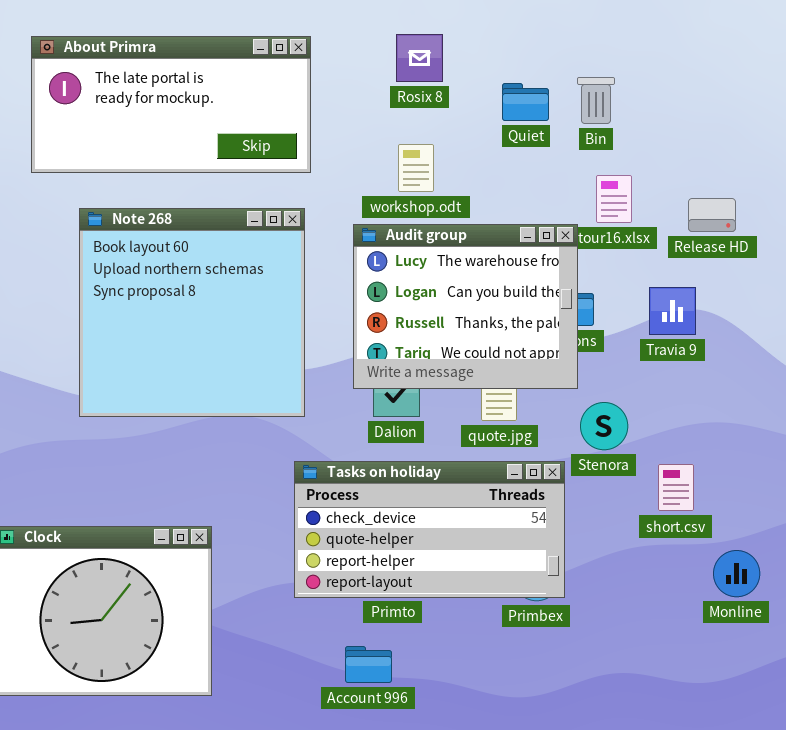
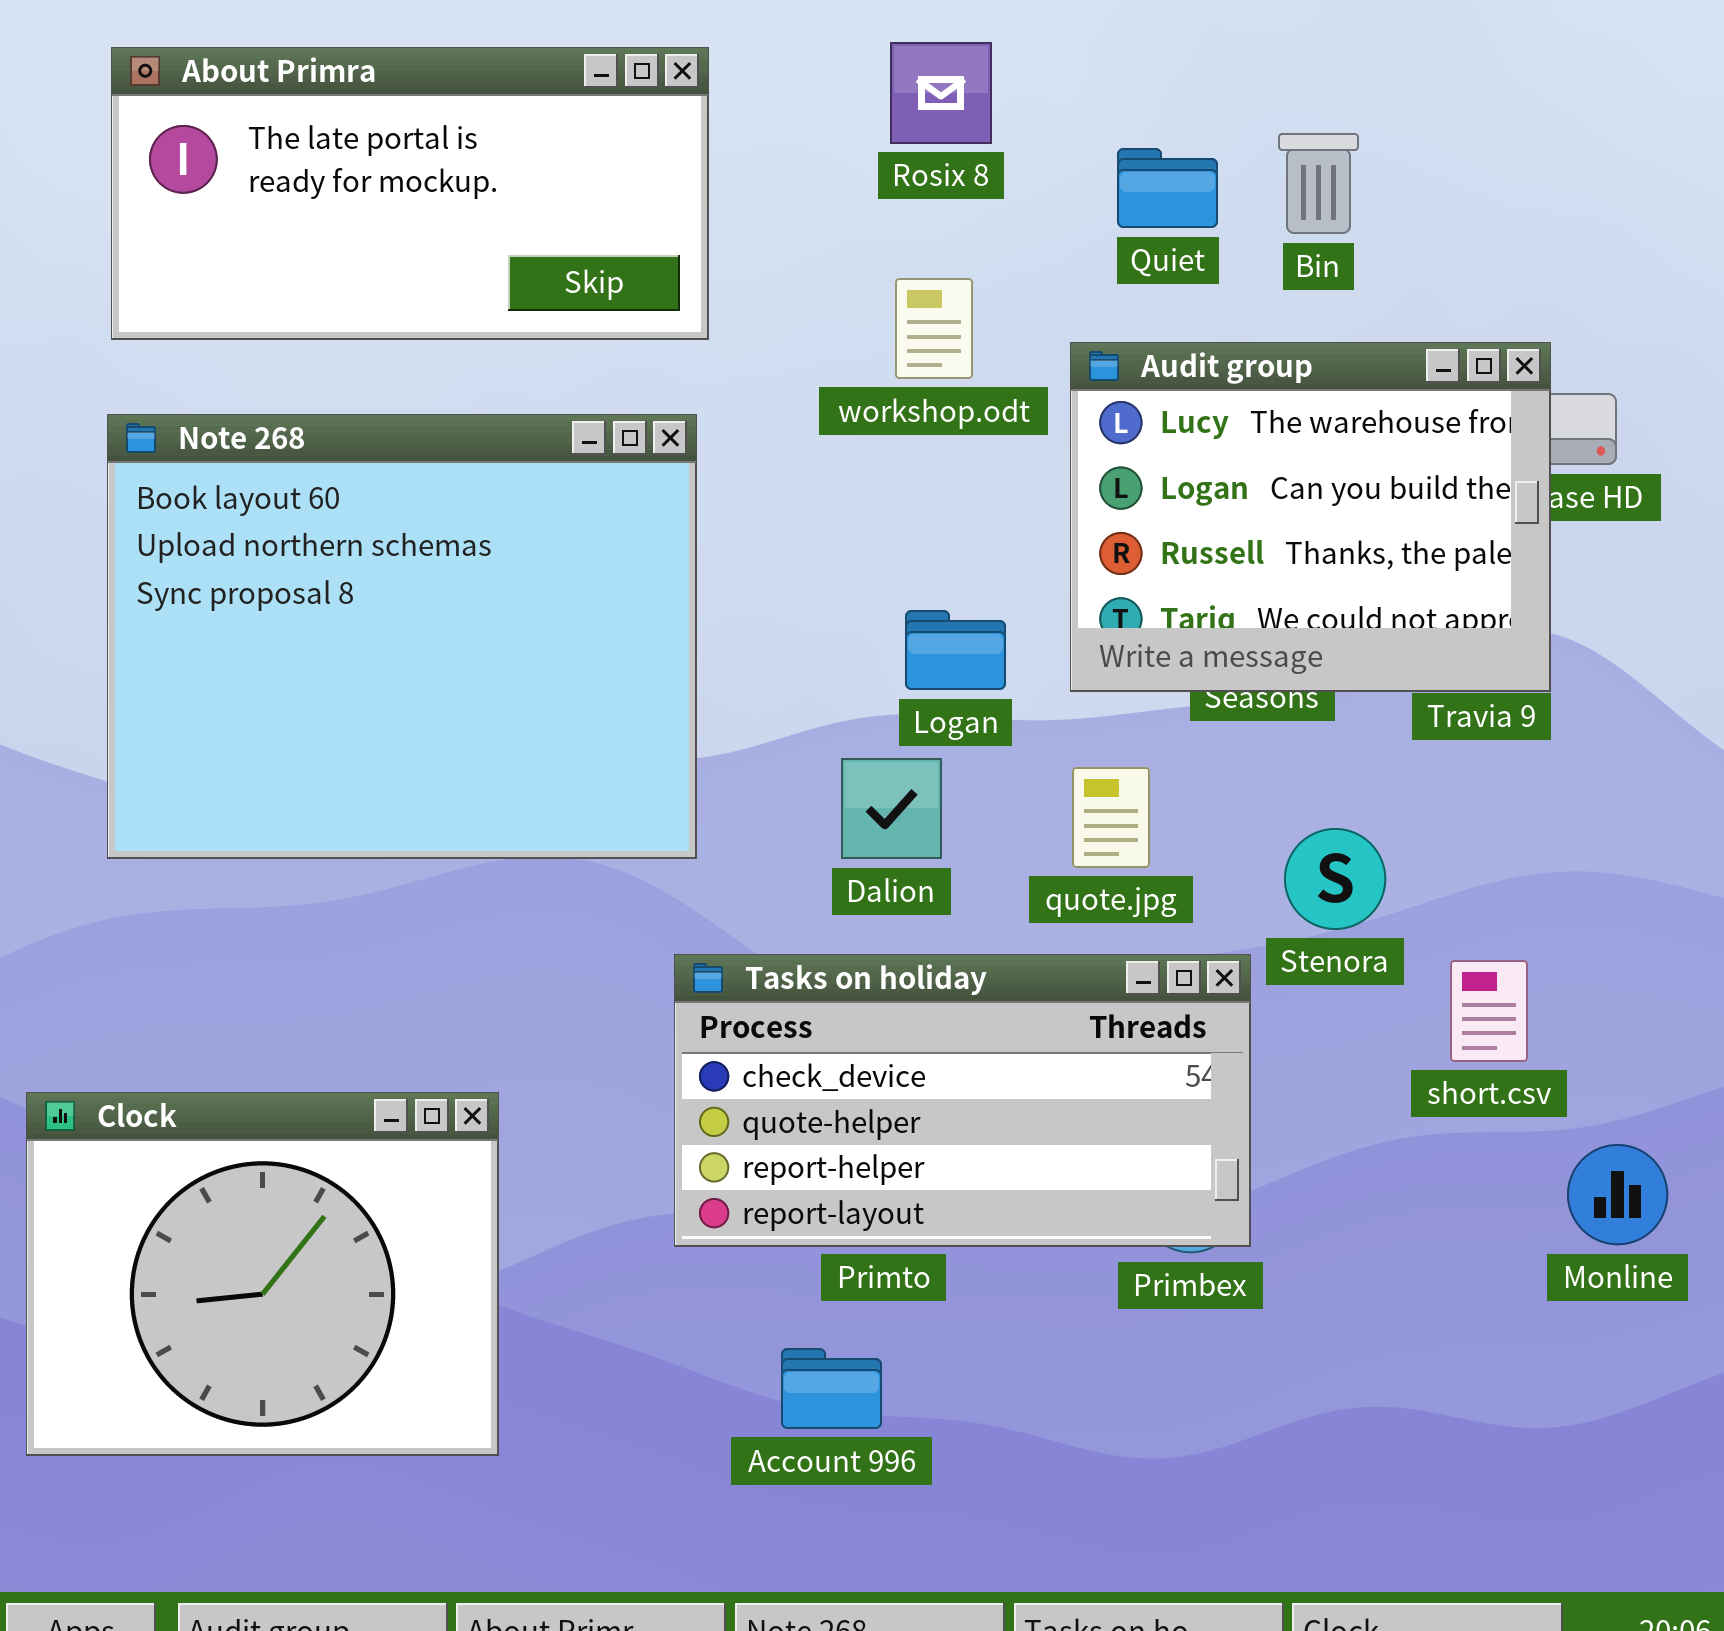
Note 268: [79,208,305,417] -> [107,414,697,859], resized
Audit group: [353,224,578,389] -> [1070,342,1551,692], moved

